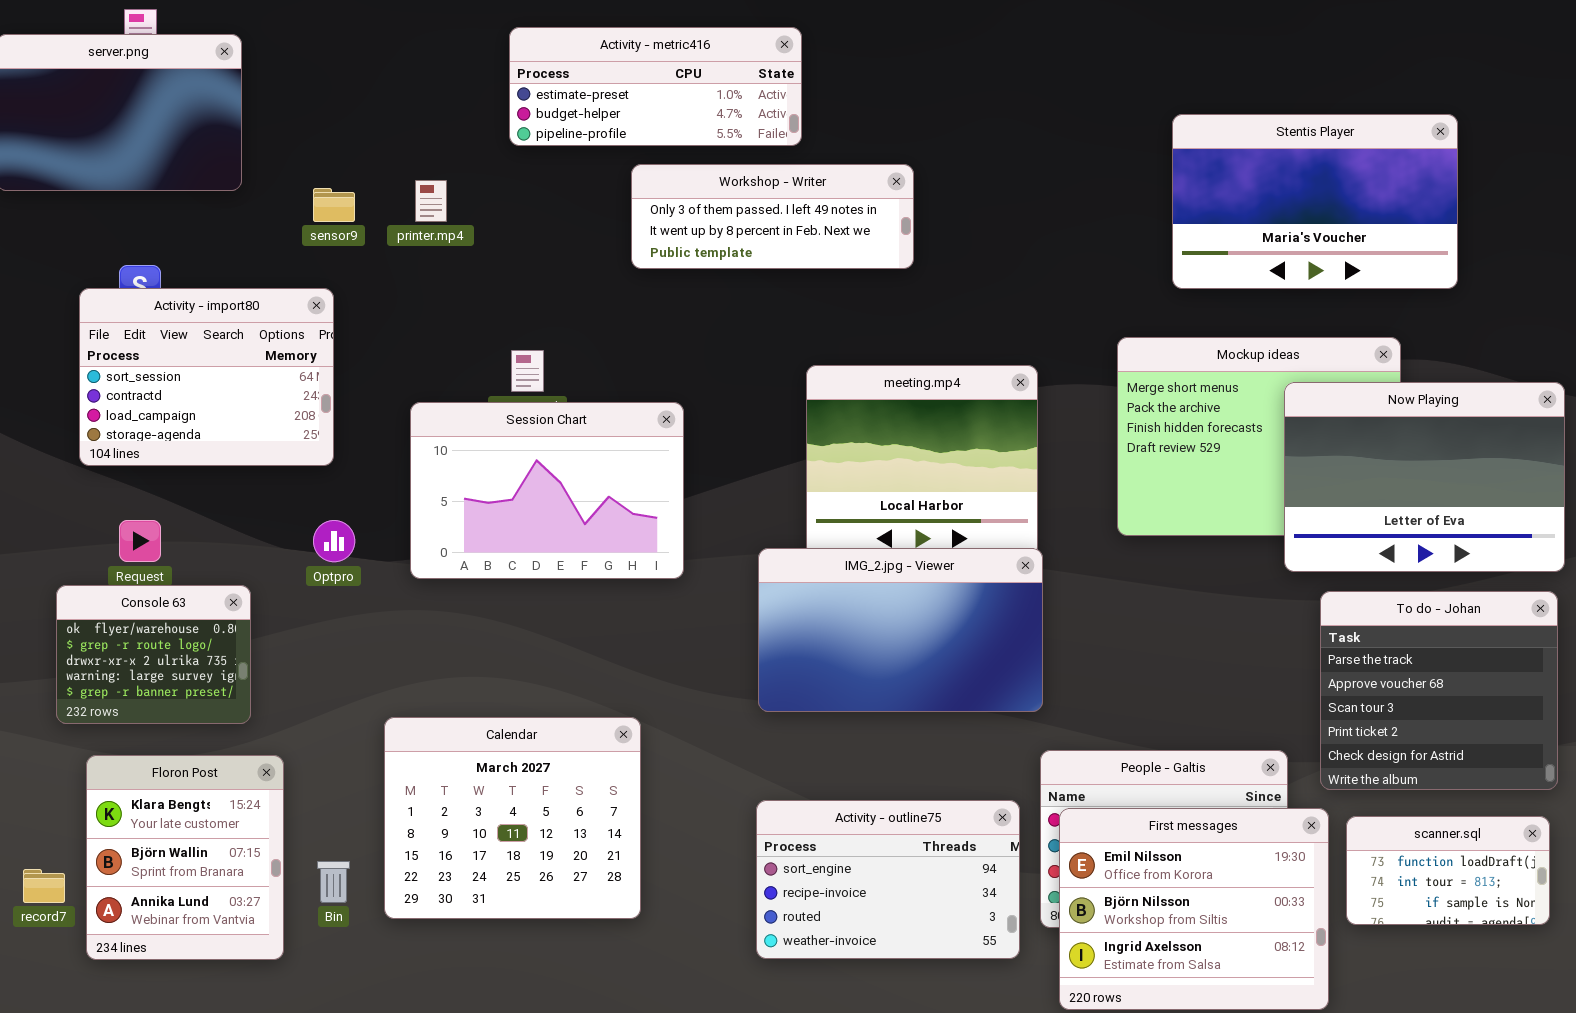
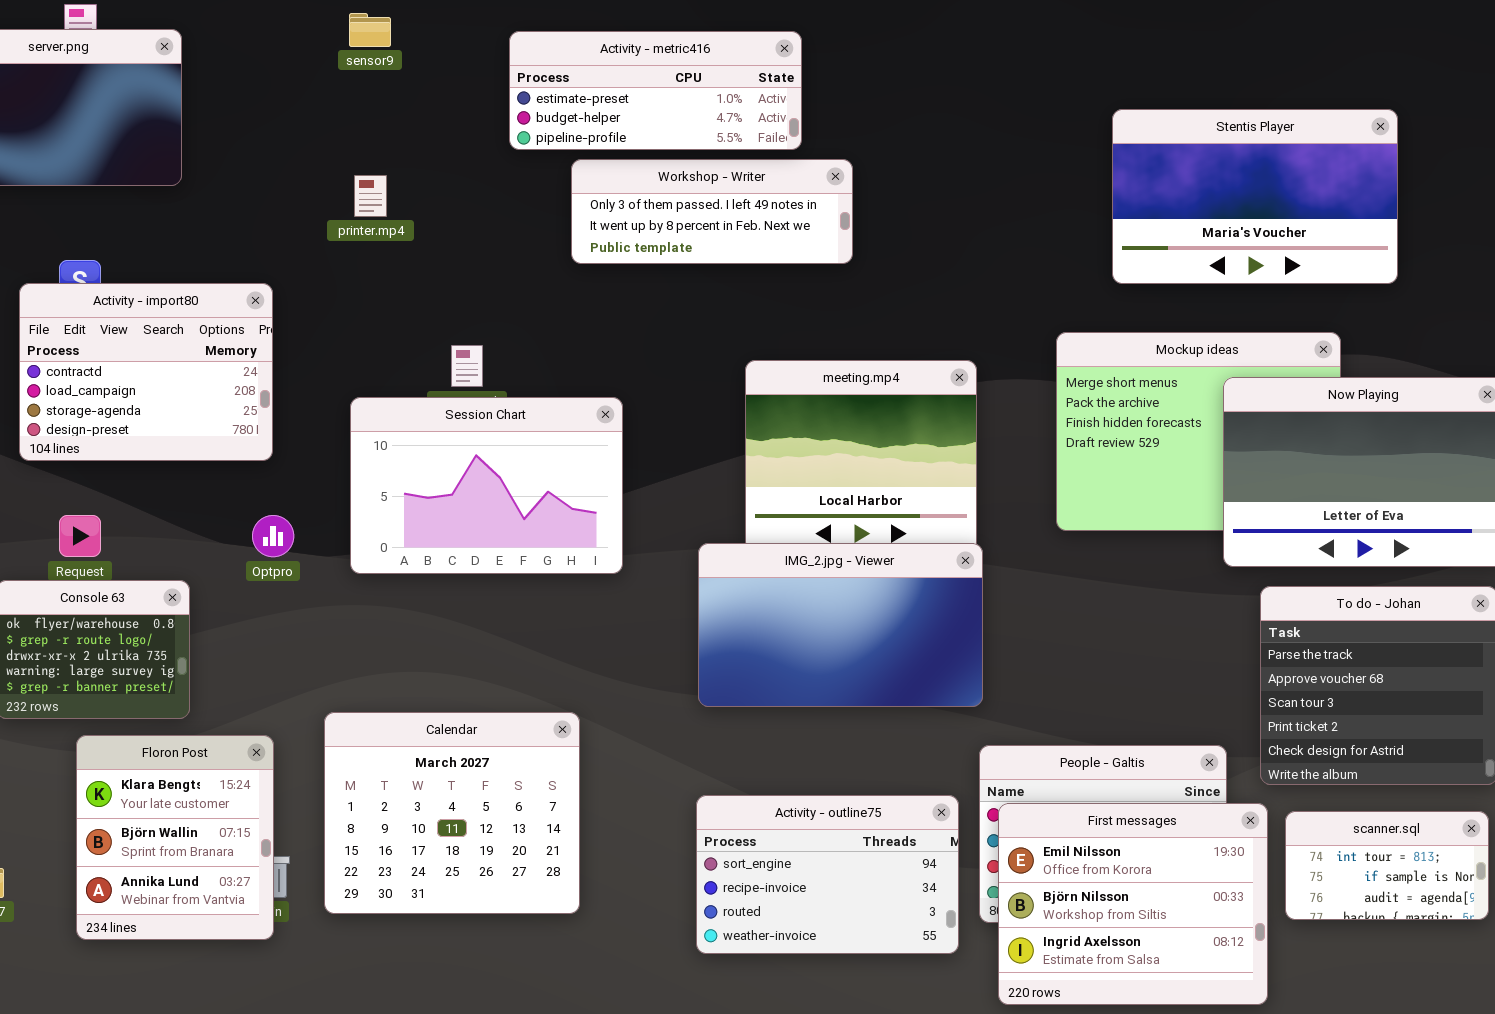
Activity - metric416: [509,27,802,146] -> [509,31,802,150], moved
sensor9: [313,188,355,222] -> [349,13,391,47], moved
Activity - import80: [79,288,334,466] -> [19,283,273,461], scrolled down 1 row
Floron Post: [86,755,284,960] -> [76,735,274,940], moved
scanner.sql: [1346,816,1550,925] -> [1285,811,1489,920], scrolled down 1 row

